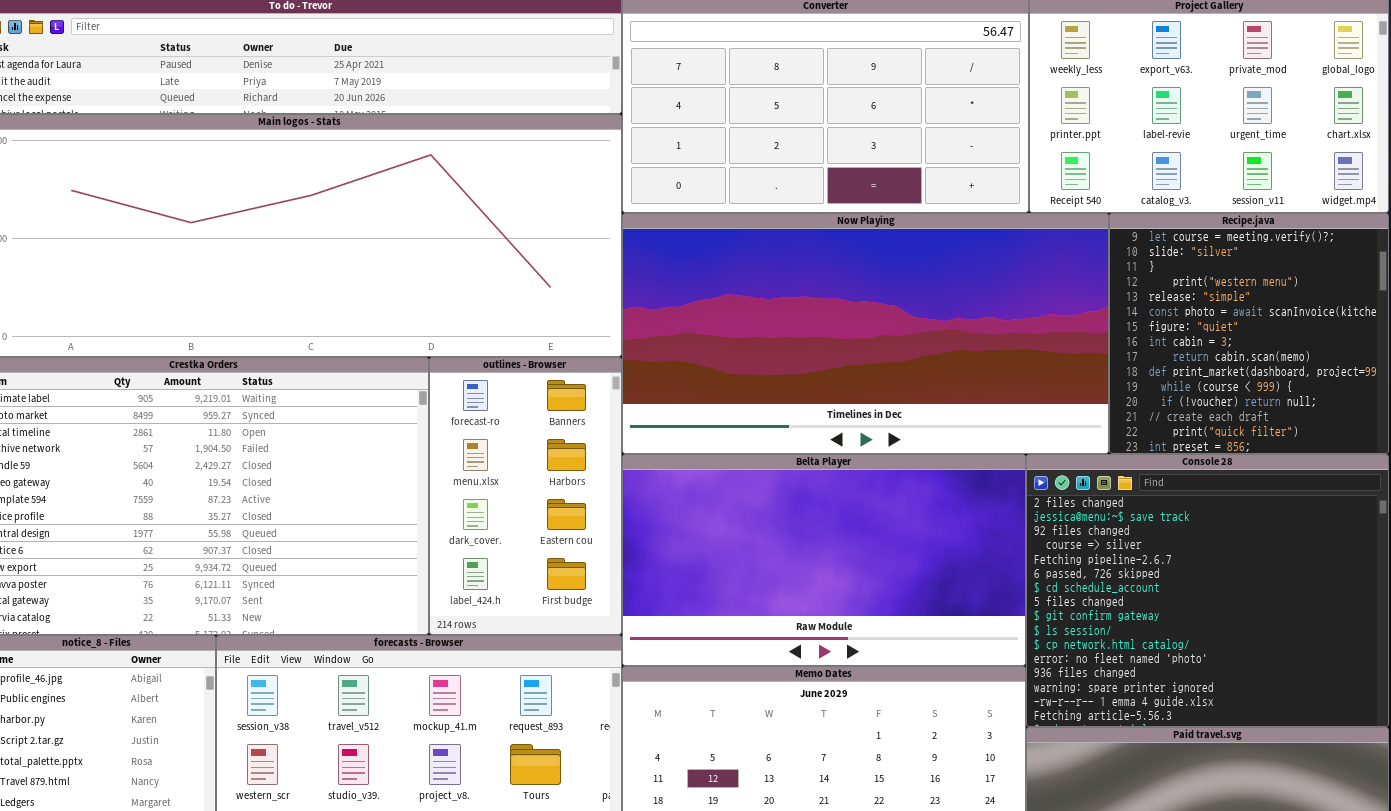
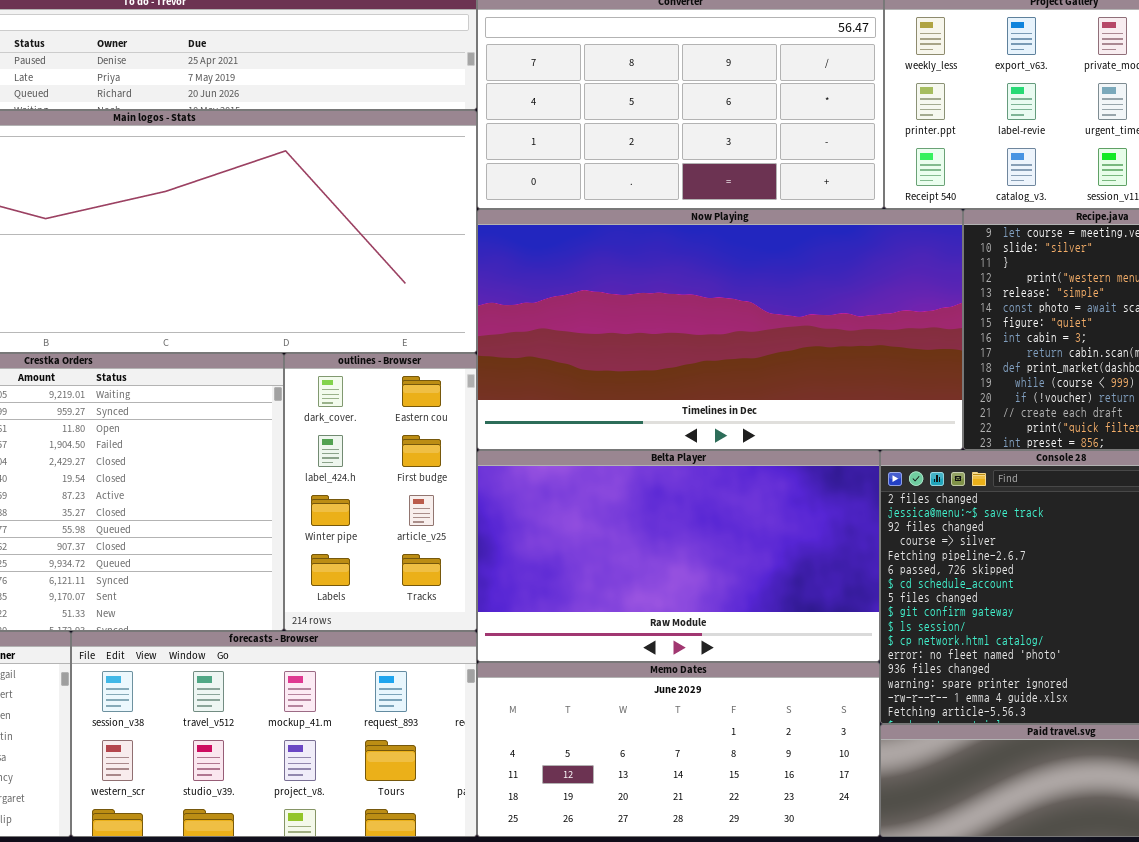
outlines - Browser: [429,357,622,635] -> [284,353,477,631], scrolled down 2 rows

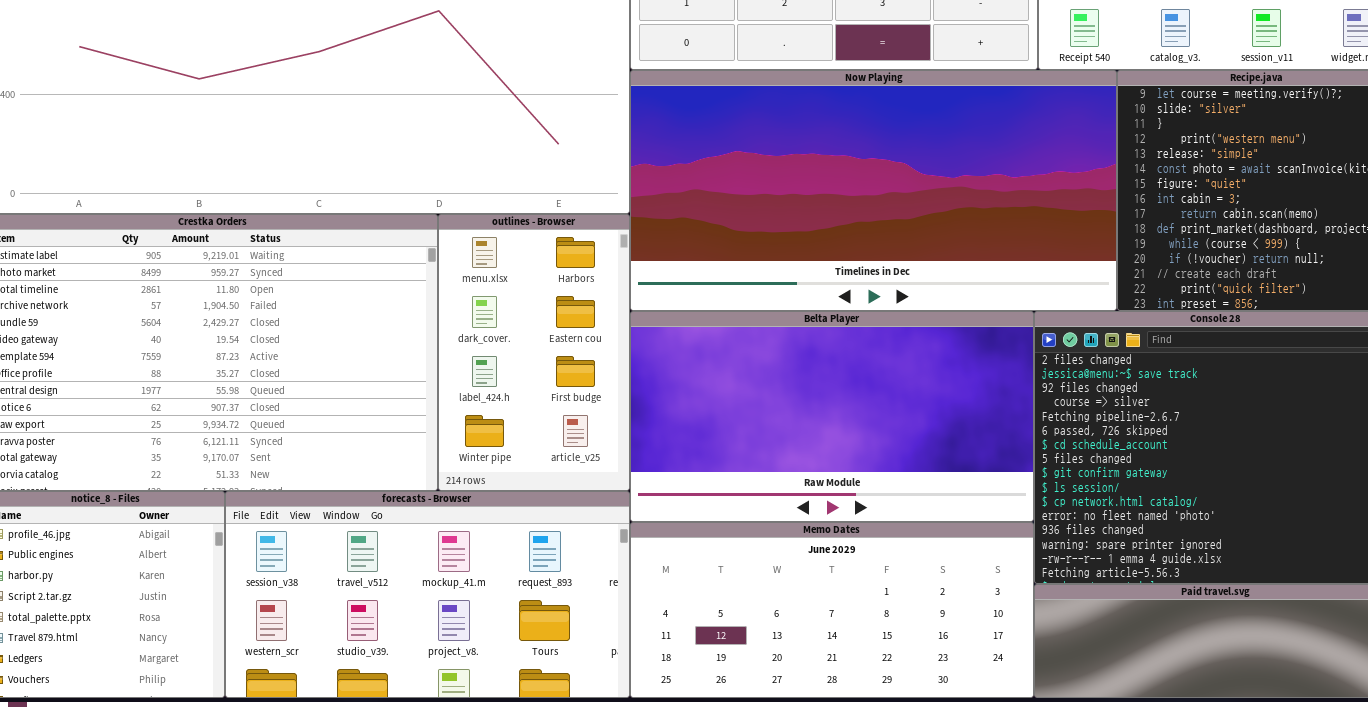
outlines - Browser: [284,353,477,631] -> [438,214,630,491], scrolled up 1 row

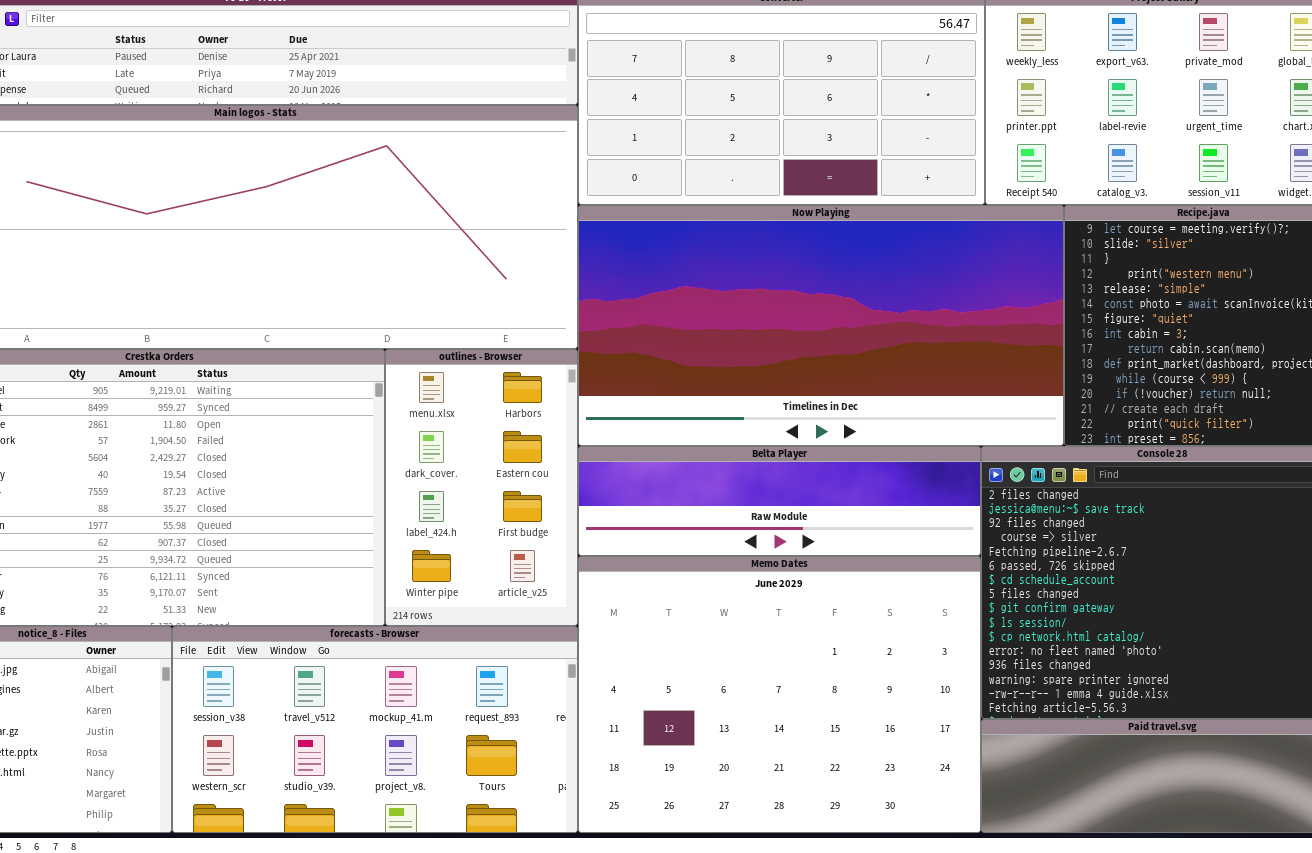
Belta Player: [630,311,1034,522] -> [578,446,981,556], resized
Memo Dates: [630,522,1034,698] -> [578,556,981,833], resized

